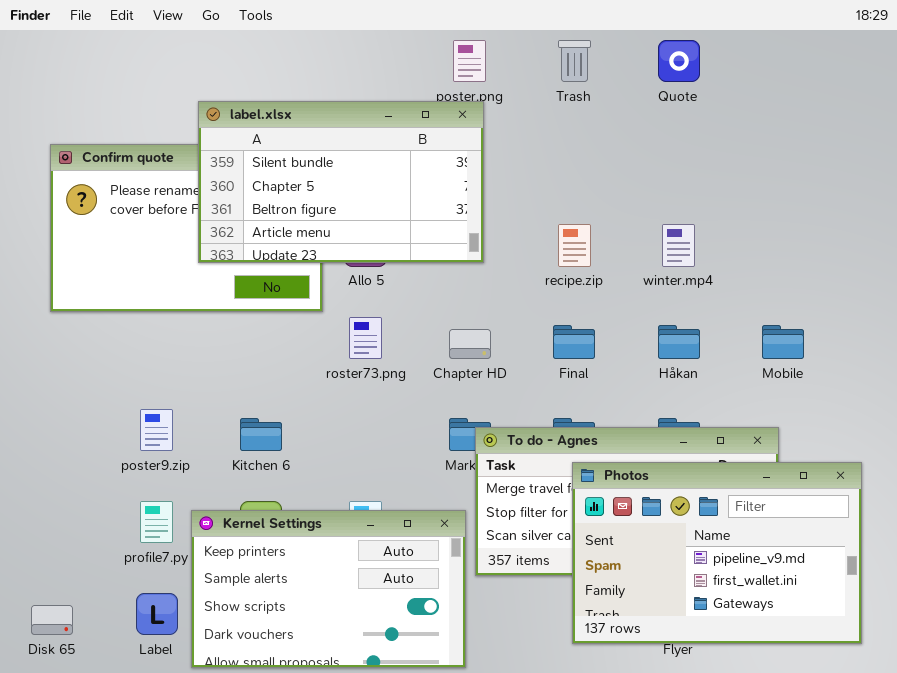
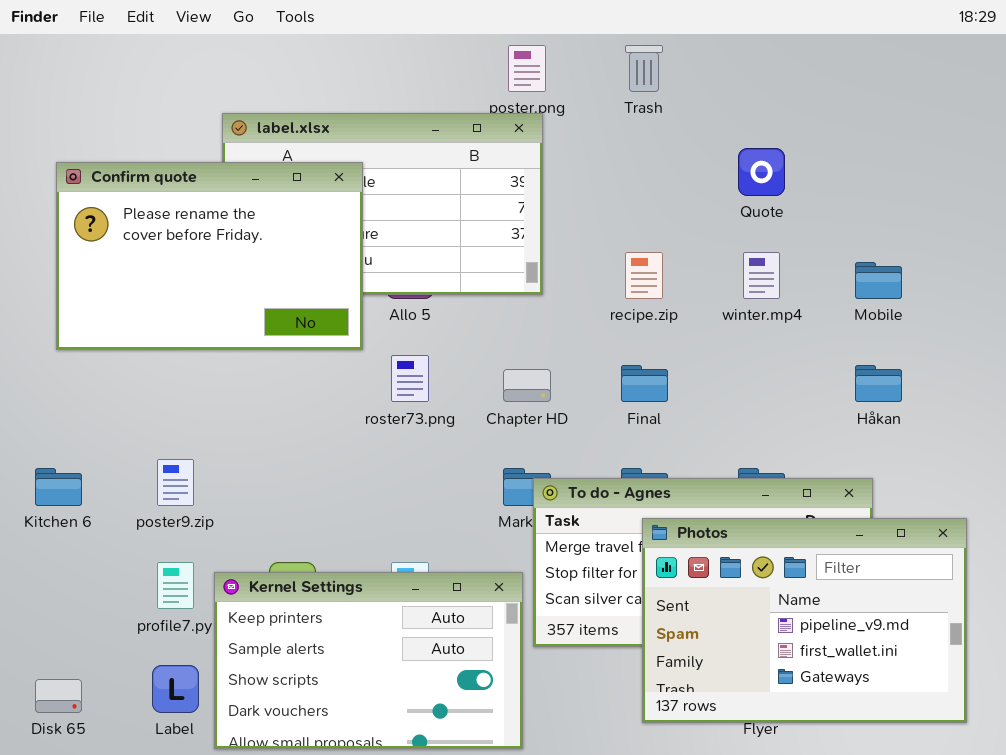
Quote: [658,40,700,82] -> [738,148,785,196], moved
Confirm quote: [50,144,323,312] -> [56,162,363,350], raised
Håkan: [658,325,700,359] -> [855,365,902,402], moved
Mobile: [762,325,804,359] -> [855,262,902,299], moved
Kitchen 6: [240,418,282,451] -> [35,468,82,506], moved

